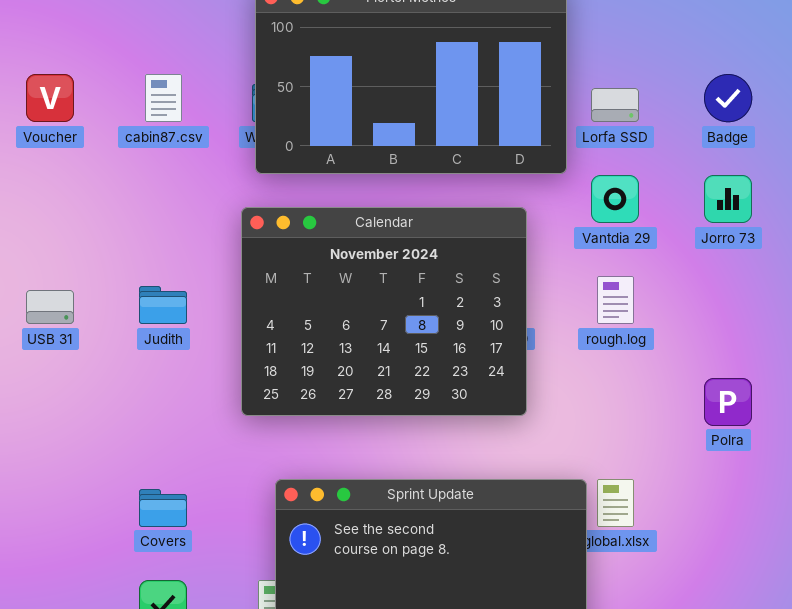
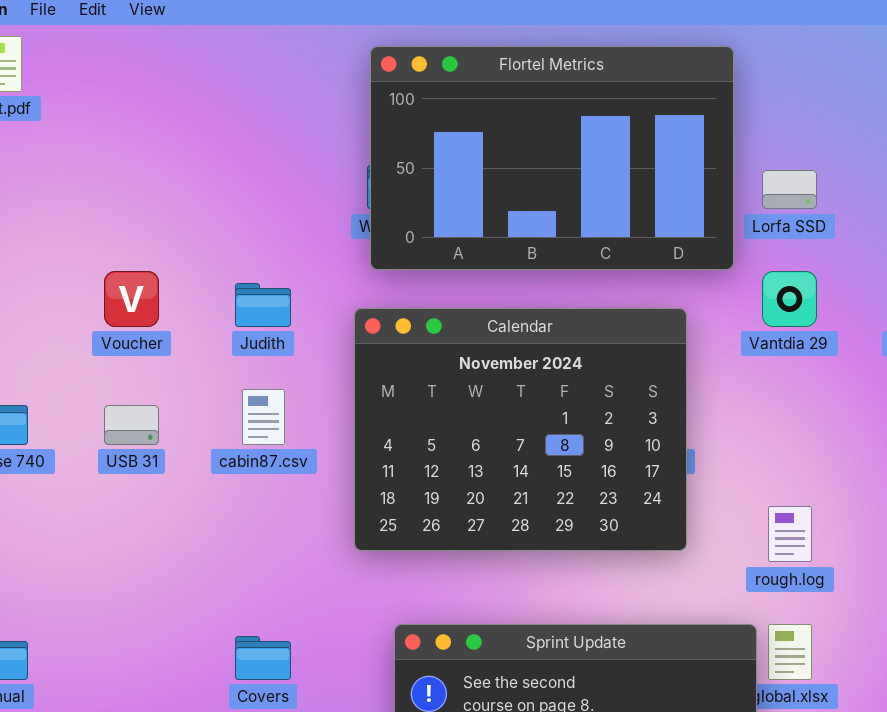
Voucher: [26,74,74,122] -> [104,271,159,327], moved
cabin87.csv: [145,74,182,122] -> [242,389,285,445], moved
rough.log: [597,276,634,324] -> [768,506,812,562], moved
Judith: [139,286,187,324] -> [235,283,291,327], moved

